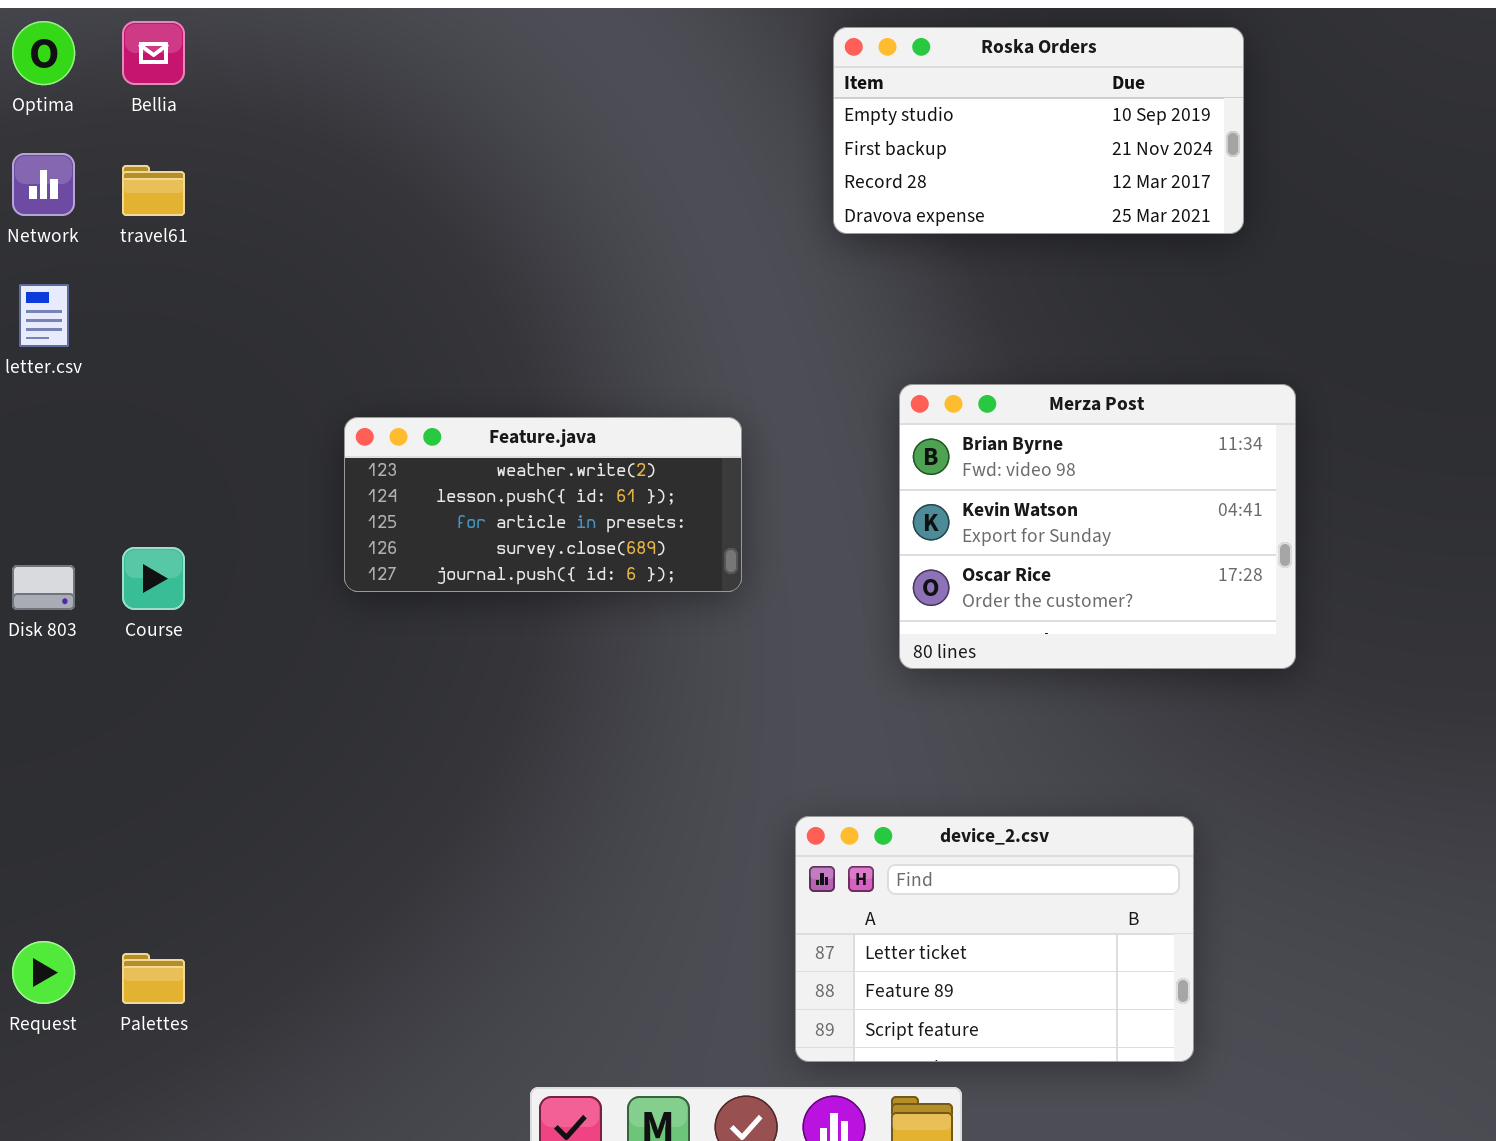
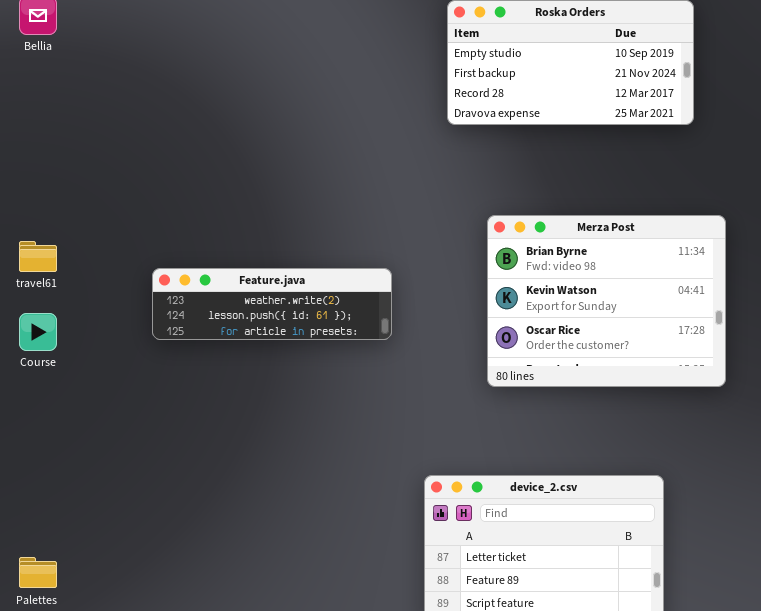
travel61: [122,165,185,216] -> [19,241,57,272], moved
Feature.java: [344,417,742,592] -> [152,268,392,340], resized

